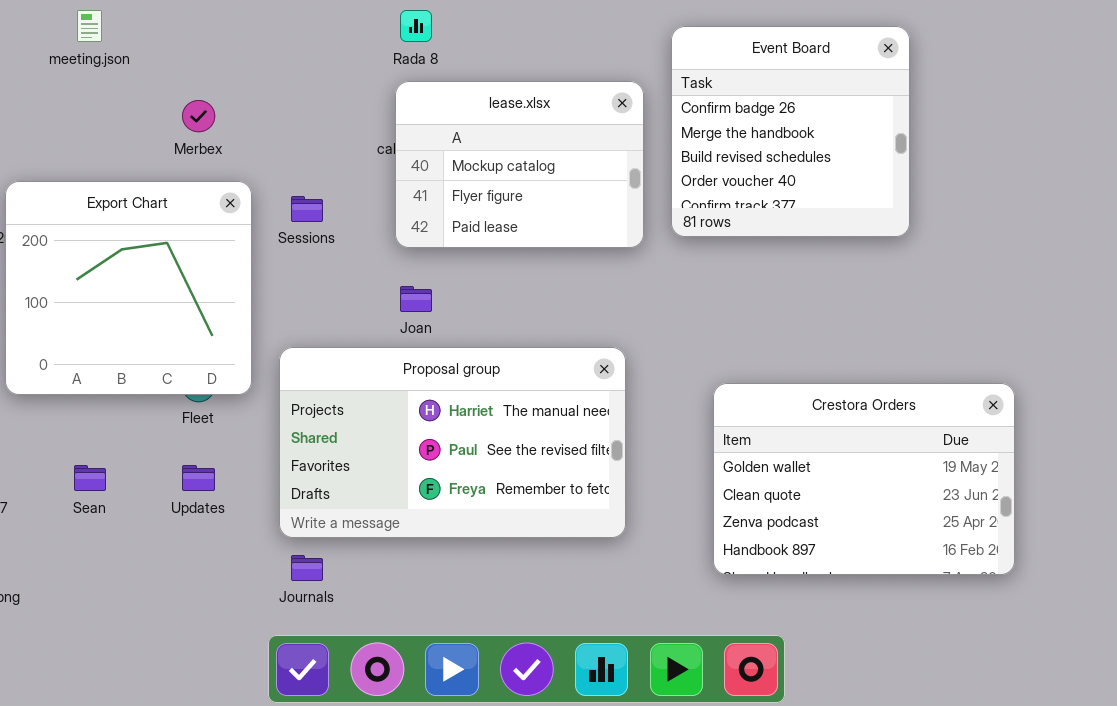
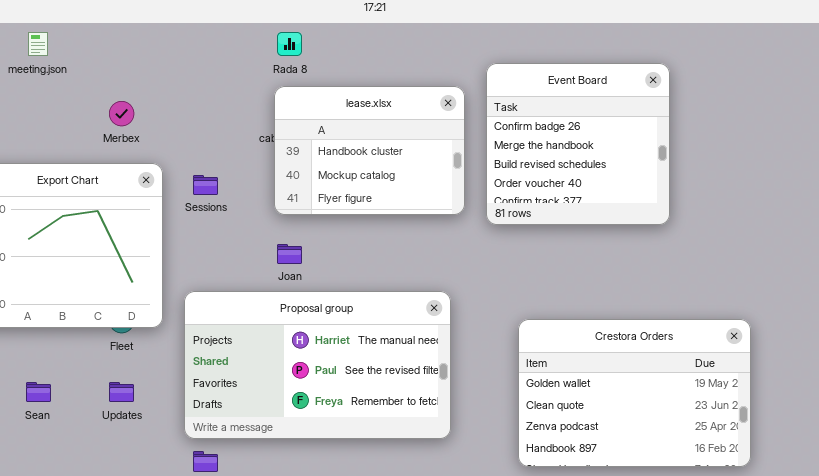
Event Board: [671,26,910,237] -> [486,63,670,225], moved
lease.xlsx: [395,81,644,248] -> [274,86,465,215], scrolled up 1 row

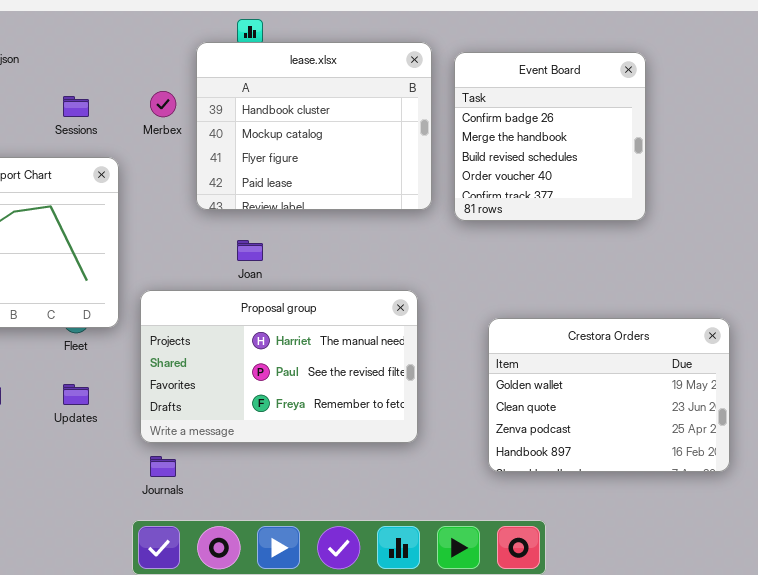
lease.xlsx: [274,86,465,215] -> [196,42,432,210], resized
Merbex: [109,101,134,126] -> [150,91,176,117], moved
Sessions: [193,175,218,195] -> [63,96,89,117], moved

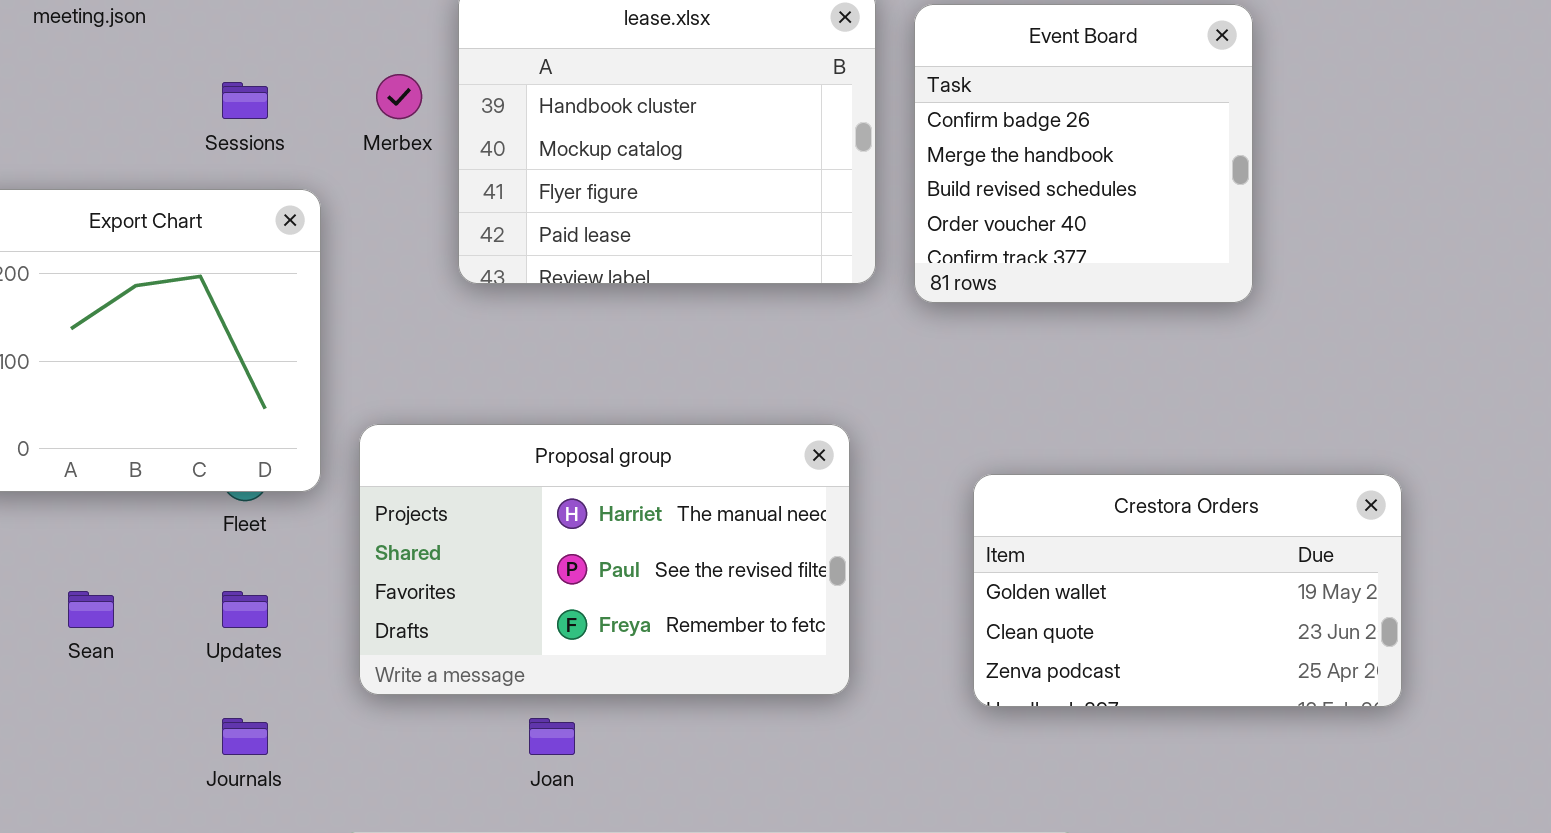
Joan: [237,240,263,261] -> [529,718,575,755], moved
Crestora Orders: [488,318,730,472] -> [973,474,1402,707], resized
Journals: [150,456,176,477] -> [222,718,268,755], moved

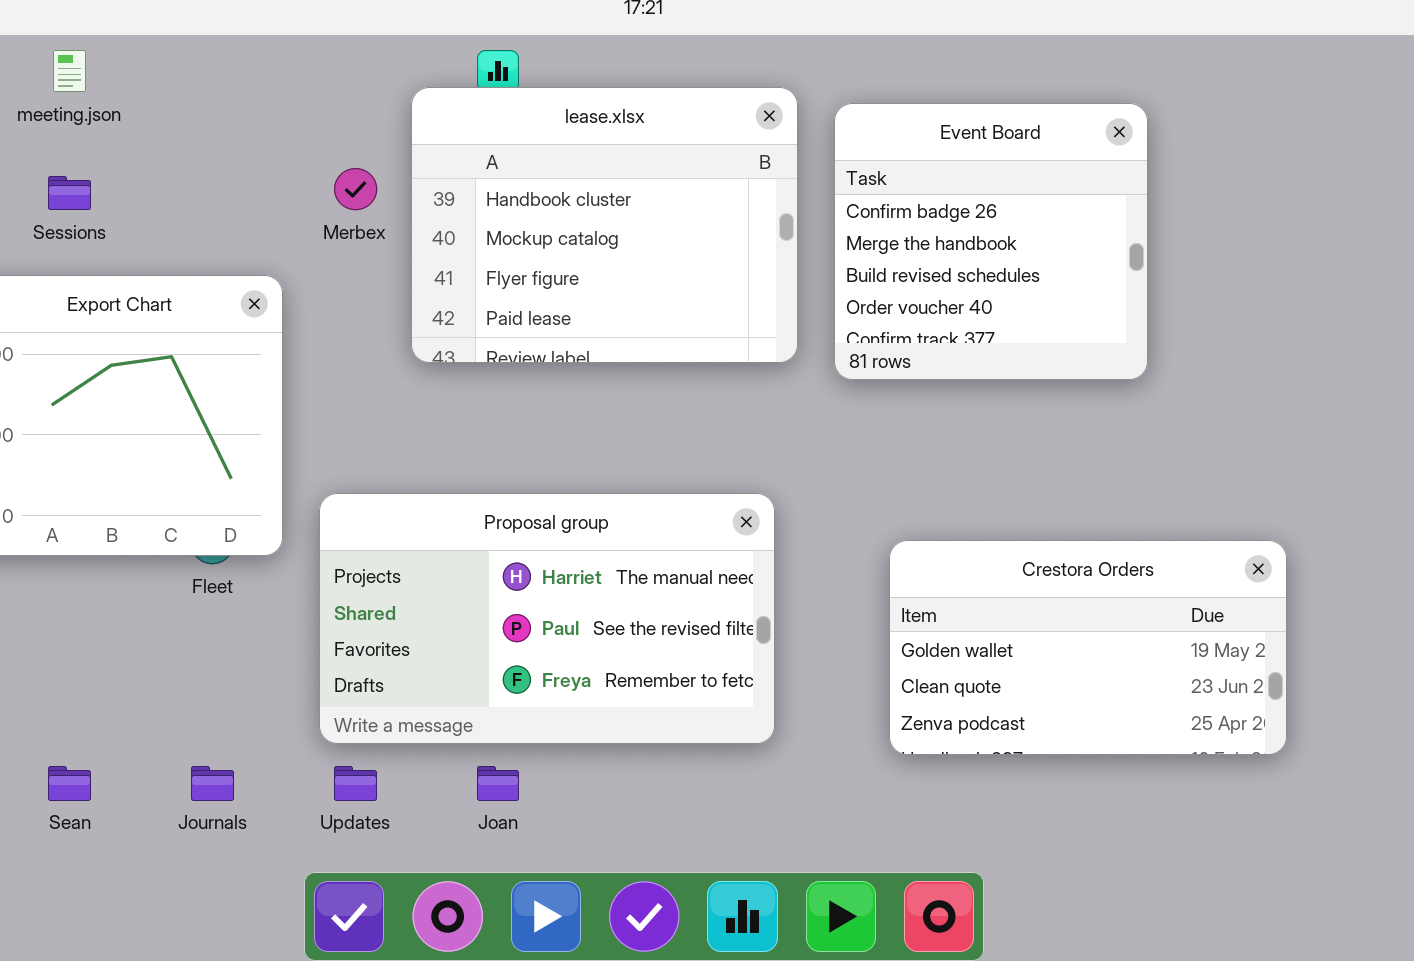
Sessions: [222,82,268,119] -> [48,176,91,210], moved
Sean: [68,591,114,628] -> [48,766,91,801], moved
Updates: [222,591,268,628] -> [334,766,377,801], moved

